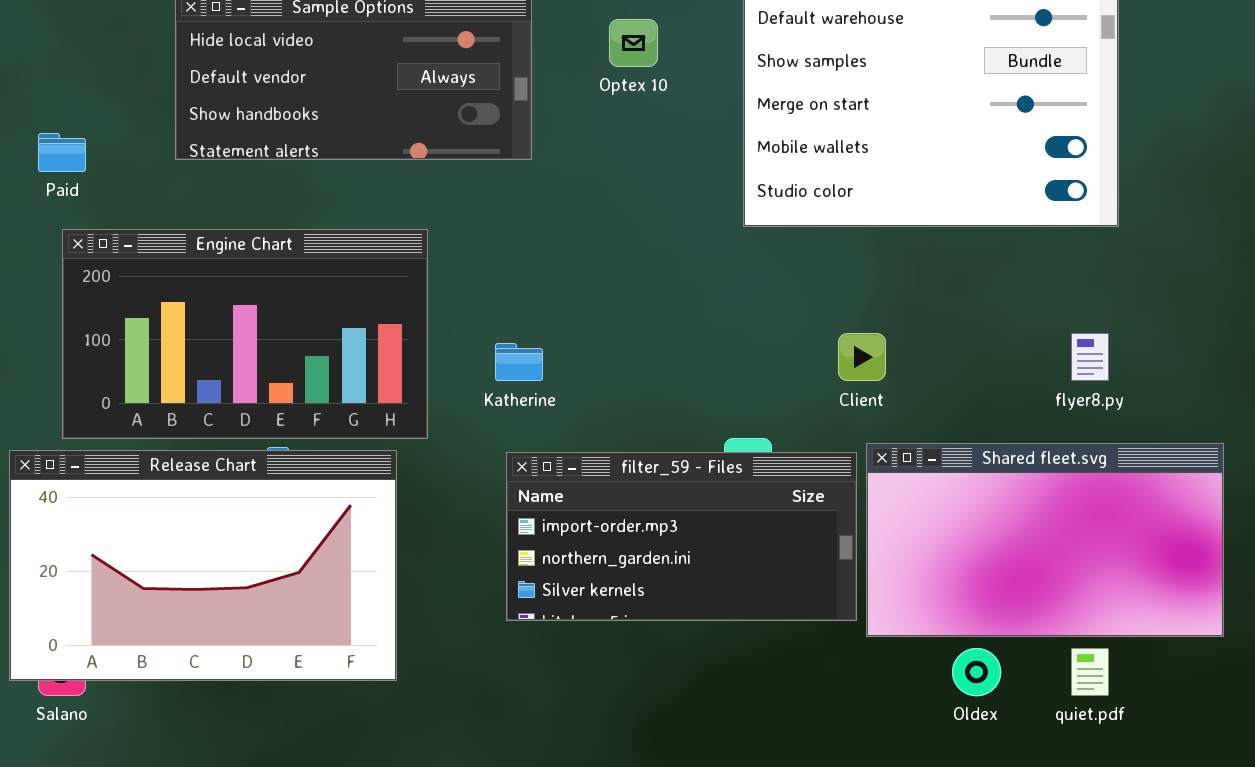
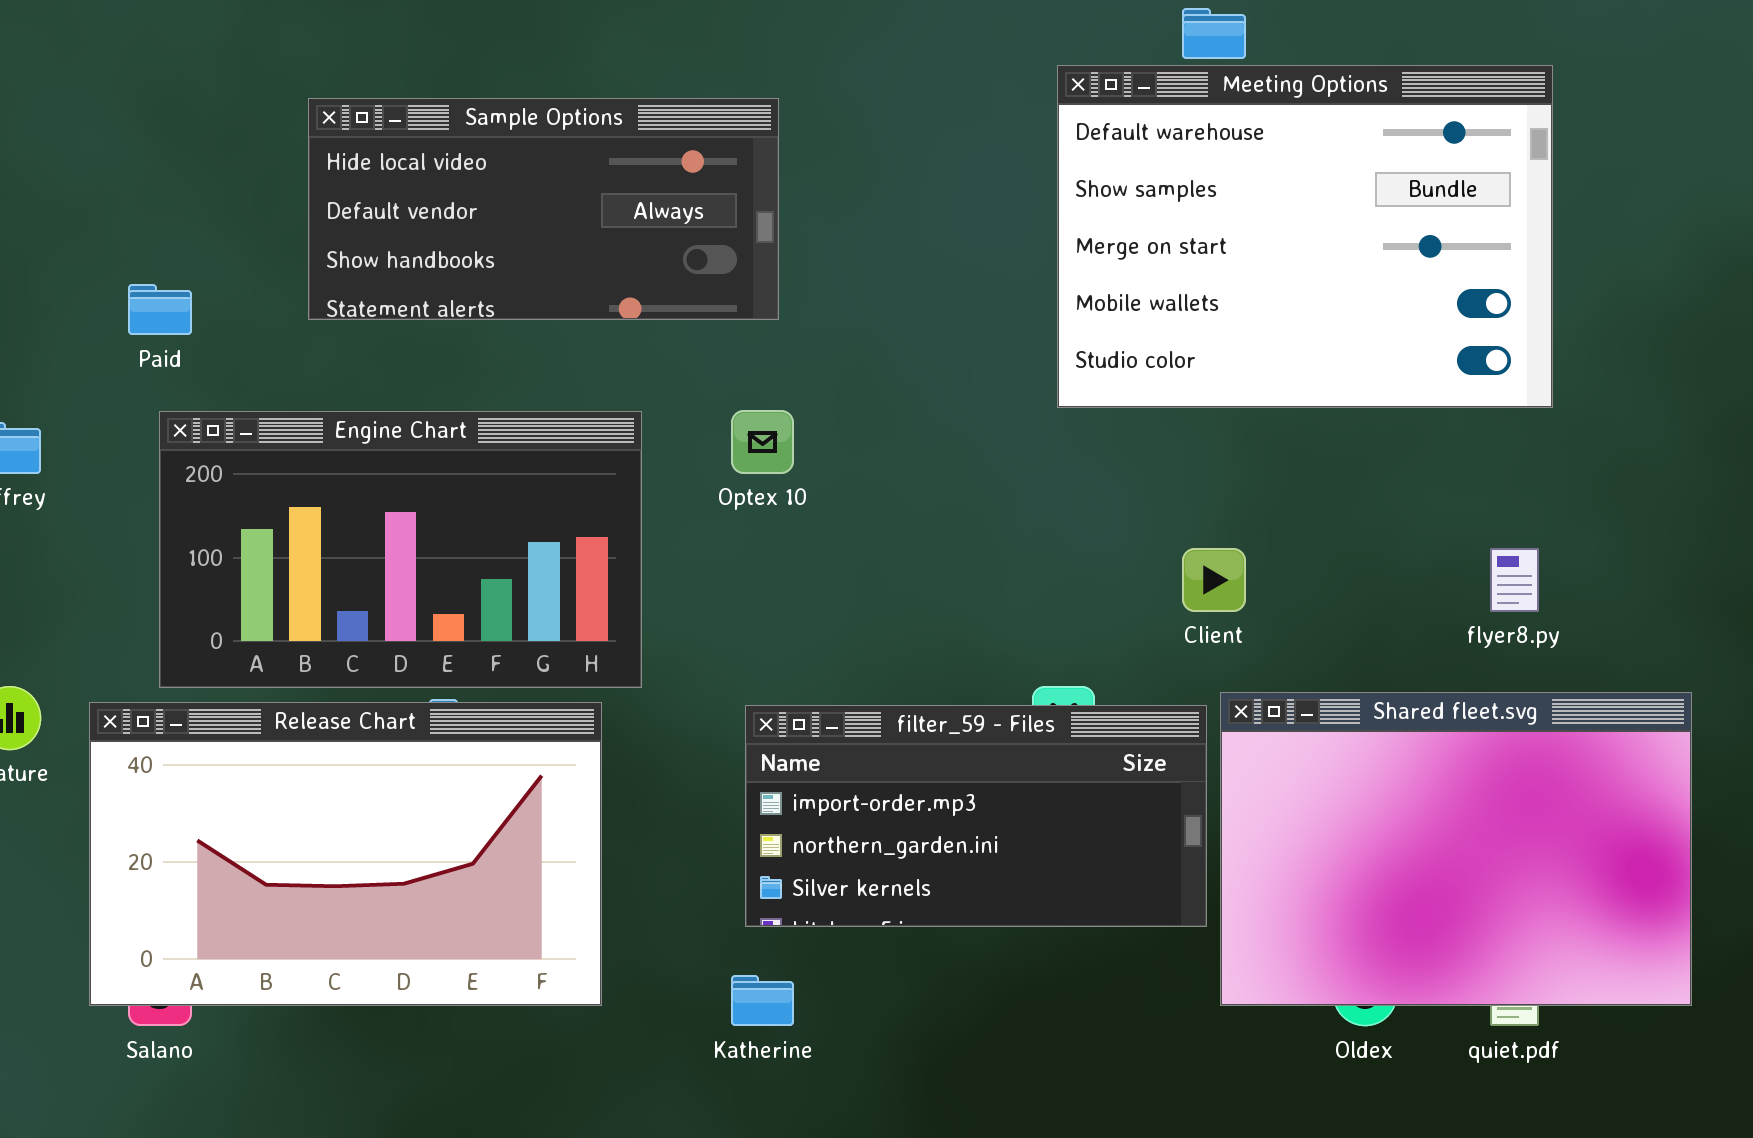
Optex 10: [609,19,658,67] -> [731,410,794,474], moved
Katherine: [495,343,543,381] -> [731,975,794,1026], moved
Shared fleet.svg: [866,443,1224,637] -> [1220,692,1692,1006], resized

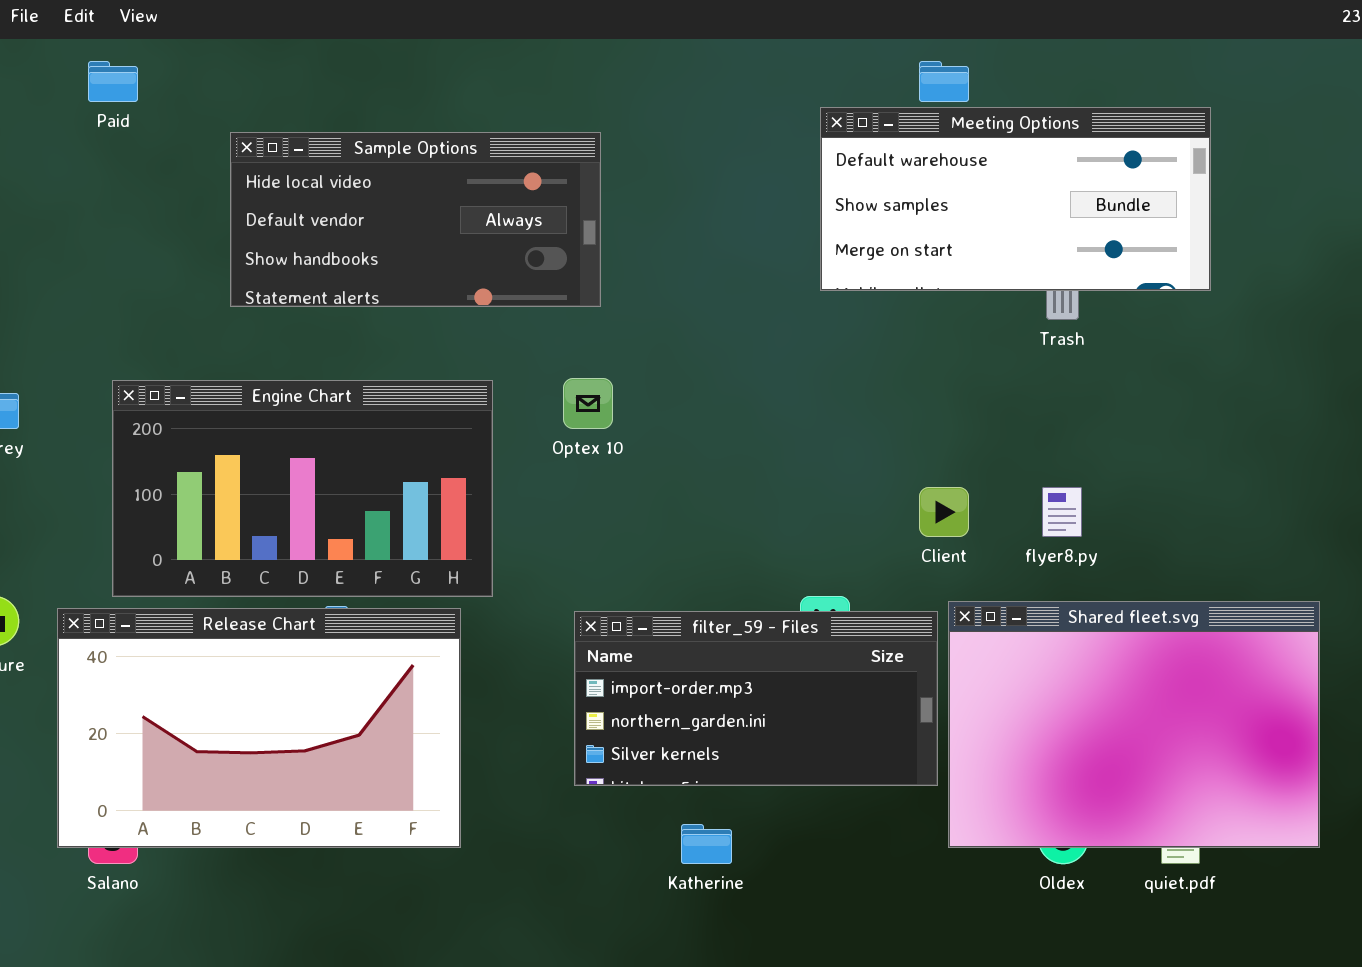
Meeting Options: [1057,65,1553,408] -> [820,107,1211,291], resized
Paid: [128,284,192,335] -> [88,61,138,102], moved
flyer8.py: [1490,548,1539,612] -> [1042,487,1082,537], moved
Katherine: [731,975,794,1026] -> [681,824,732,864], moved

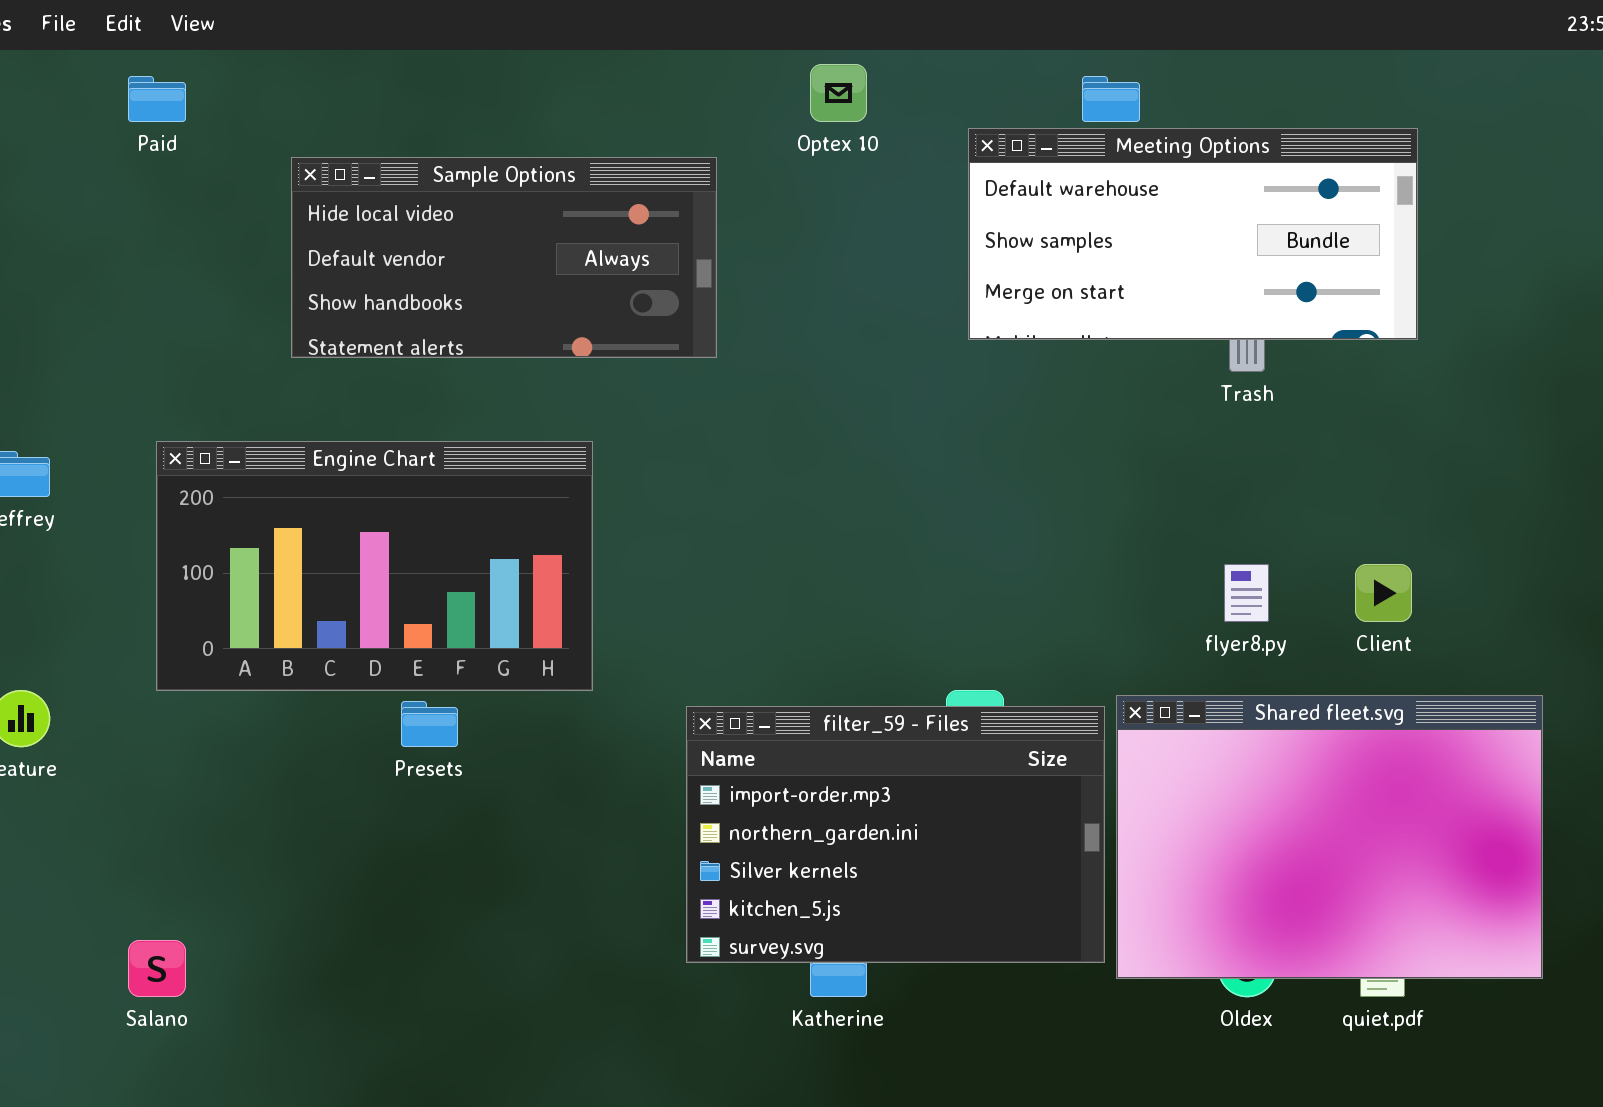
Optex 10: [563,378,613,429] -> [810,64,867,122], moved
Client: [919,487,969,537] -> [1355,564,1412,622], moved
Release Chart: [57,608,461,848] -> none, closed
filter_59 - Files: [574,611,938,786] -> [686,706,1105,963], resized

